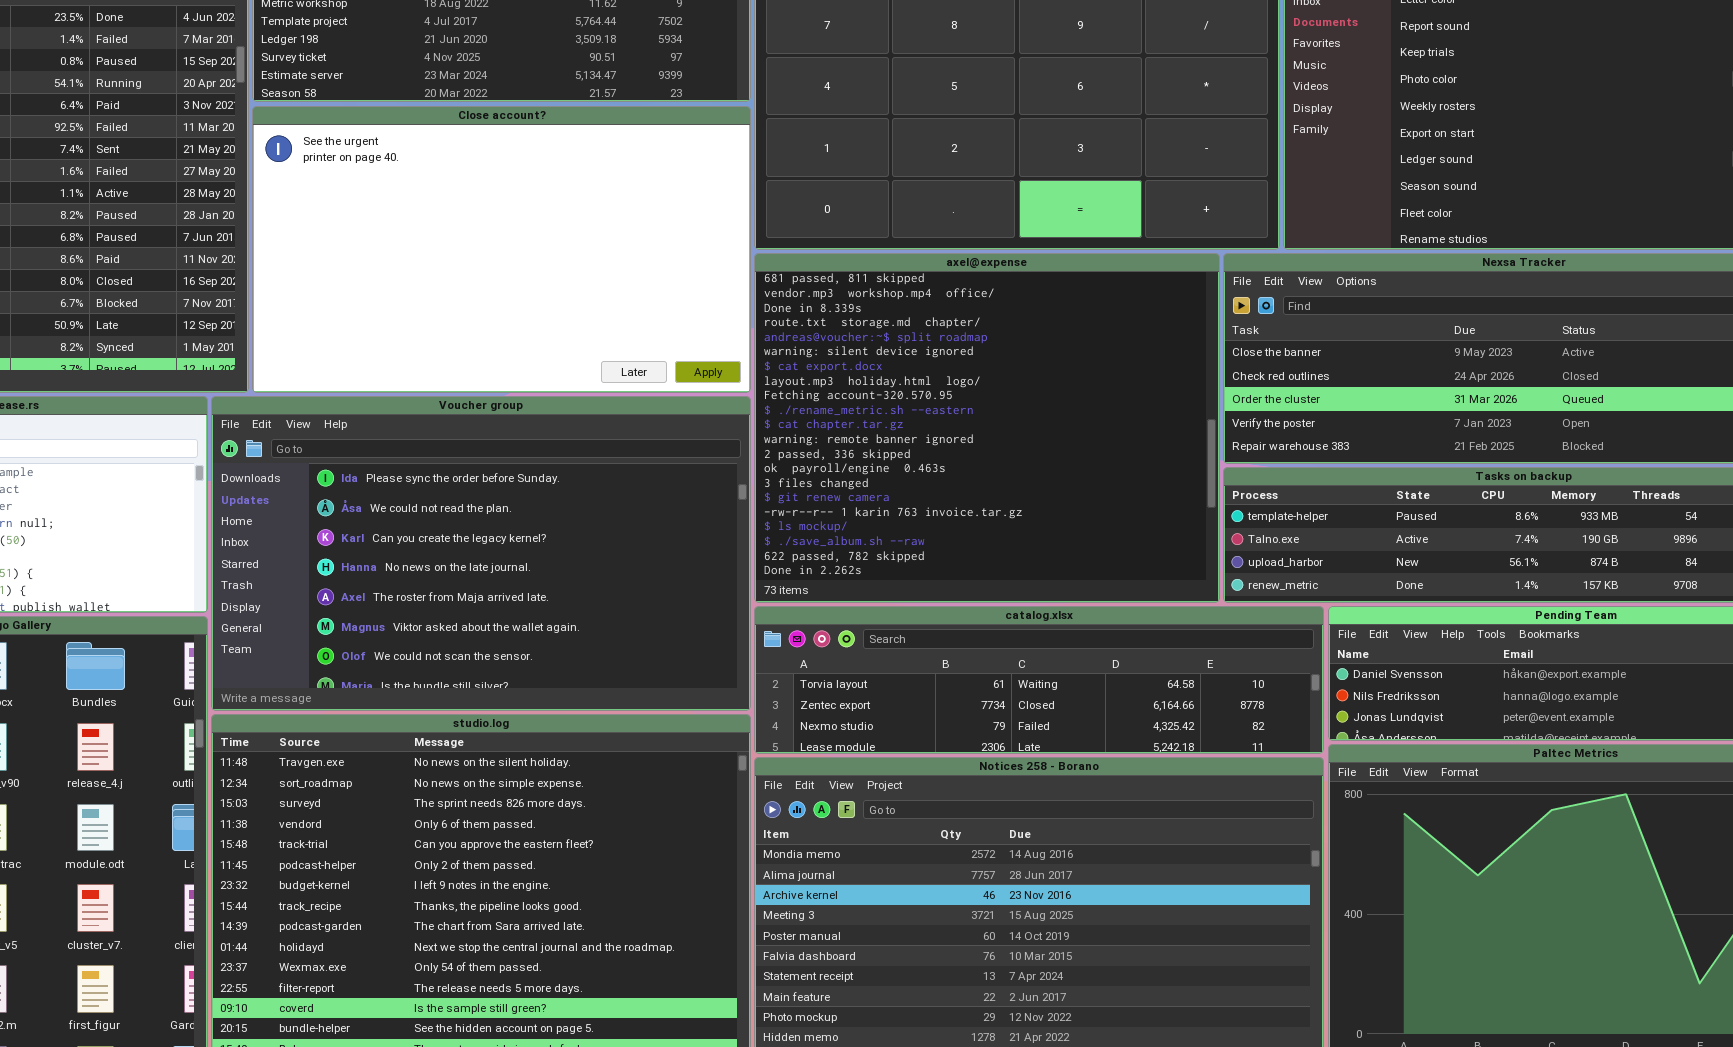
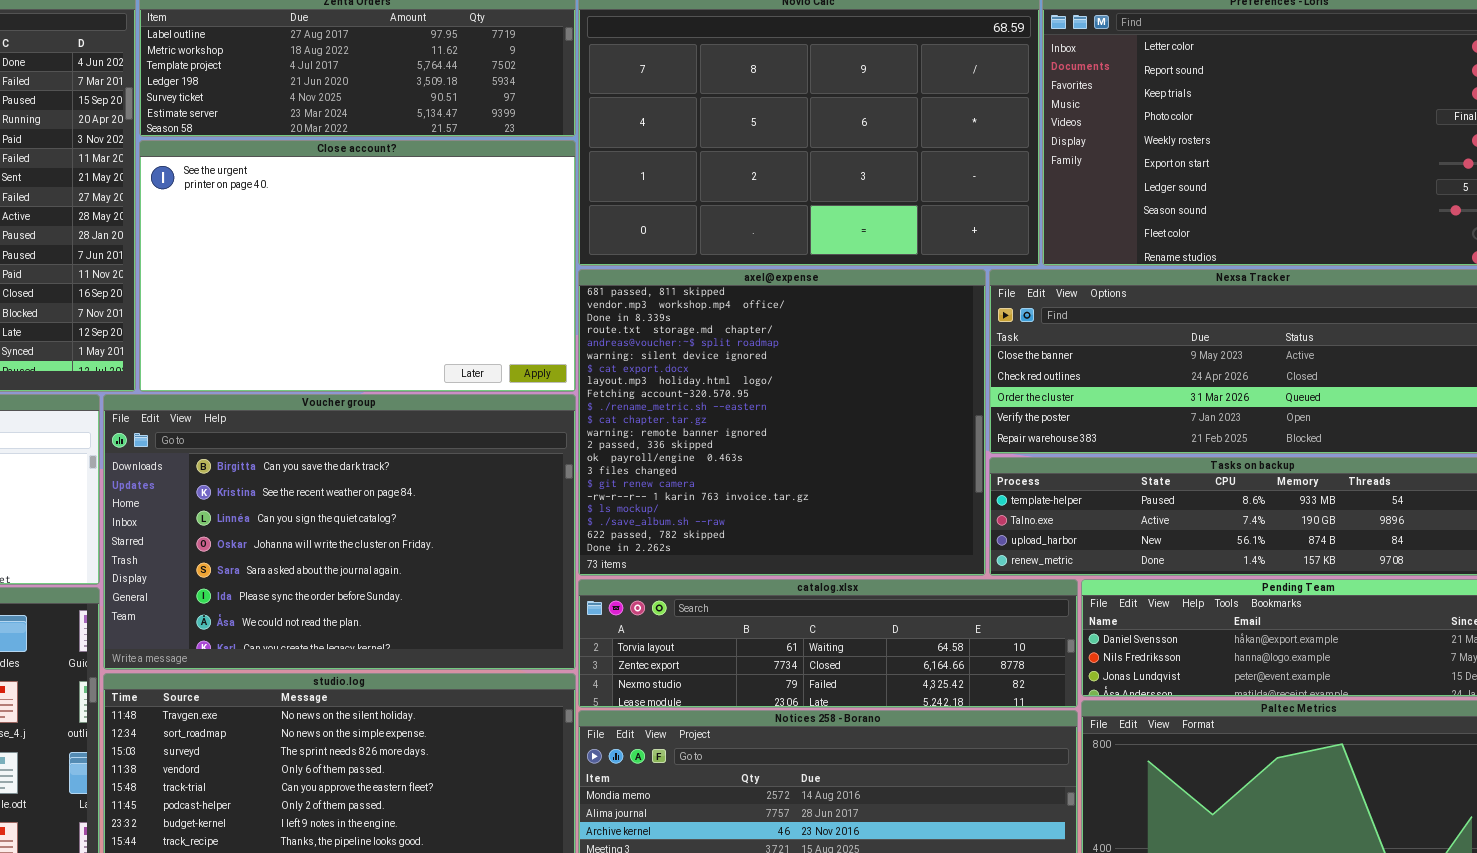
Voucher group: [211,396,751,711] -> [103,394,576,670], scrolled up 5 rows

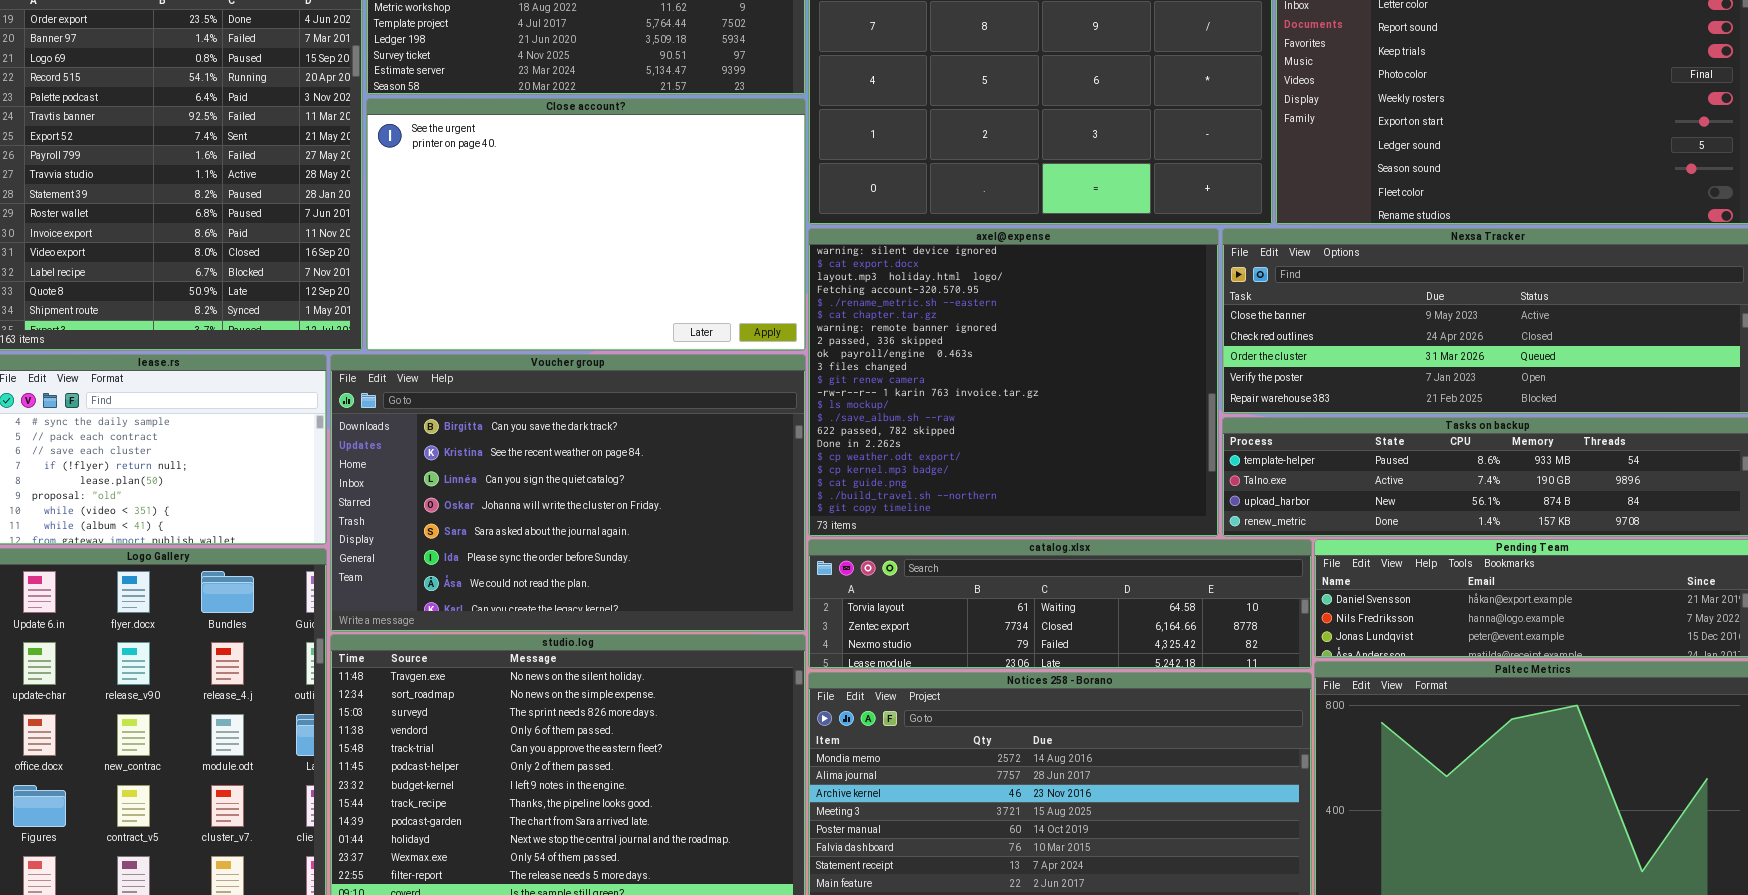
axel@expense: [578,269,986,576] -> [808,228,1219,537], scrolled down 5 rows

